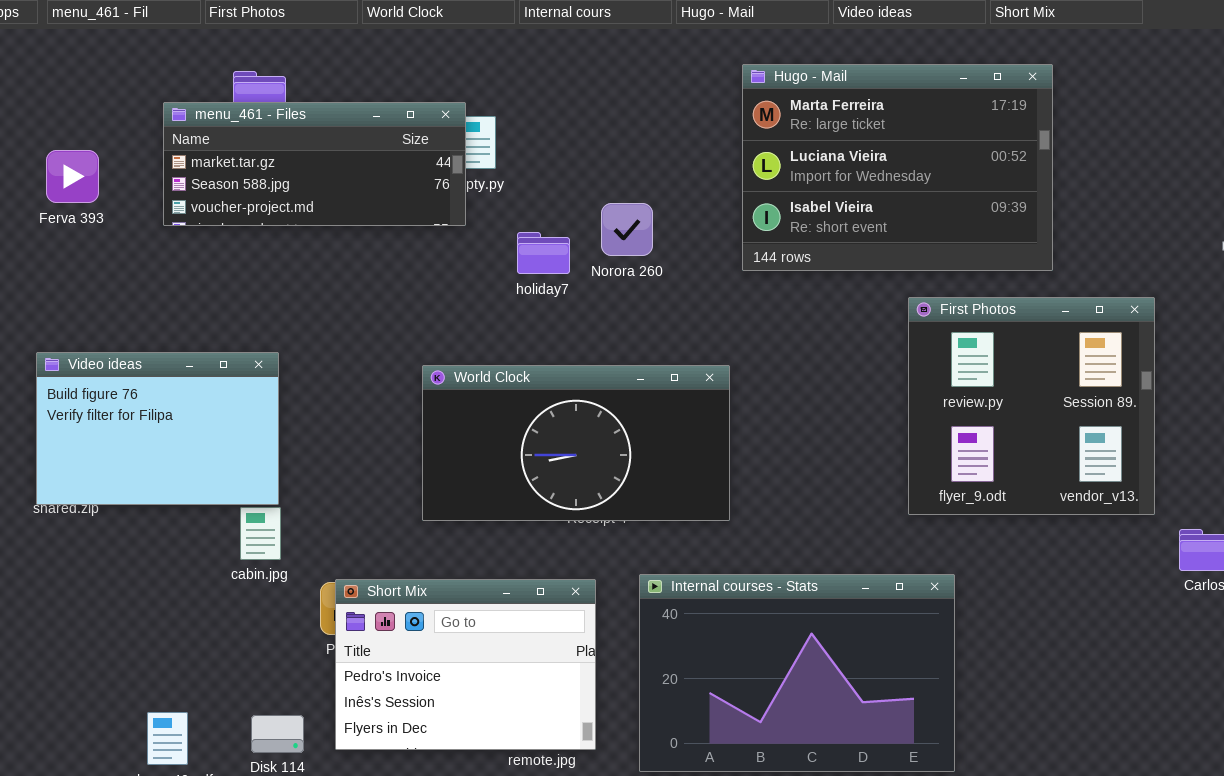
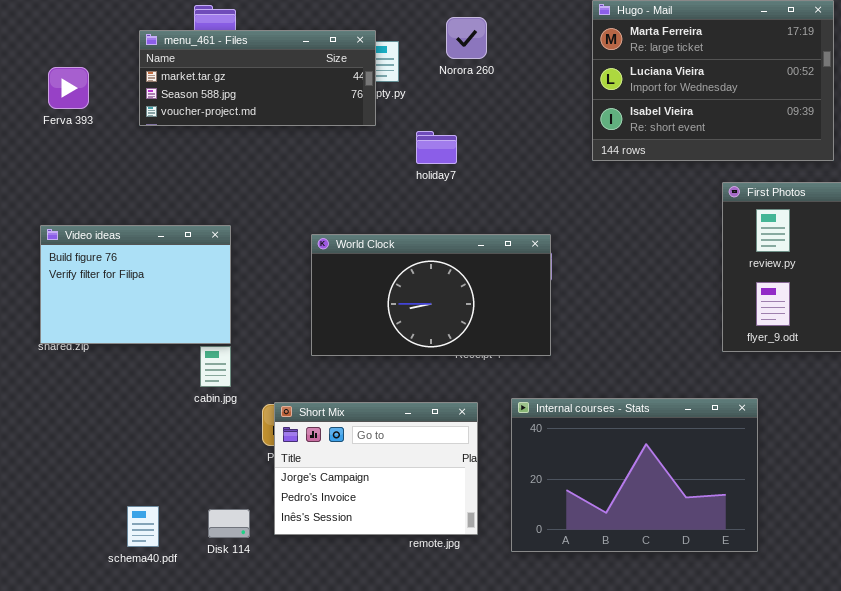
Norora 260: [601,203,653,256] -> [446,17,487,59], moved
World Clock: [422,365,730,521] -> [311,234,551,356], moved
Short Mix: [335,579,596,750] -> [274,402,478,535], scrolled up 1 row

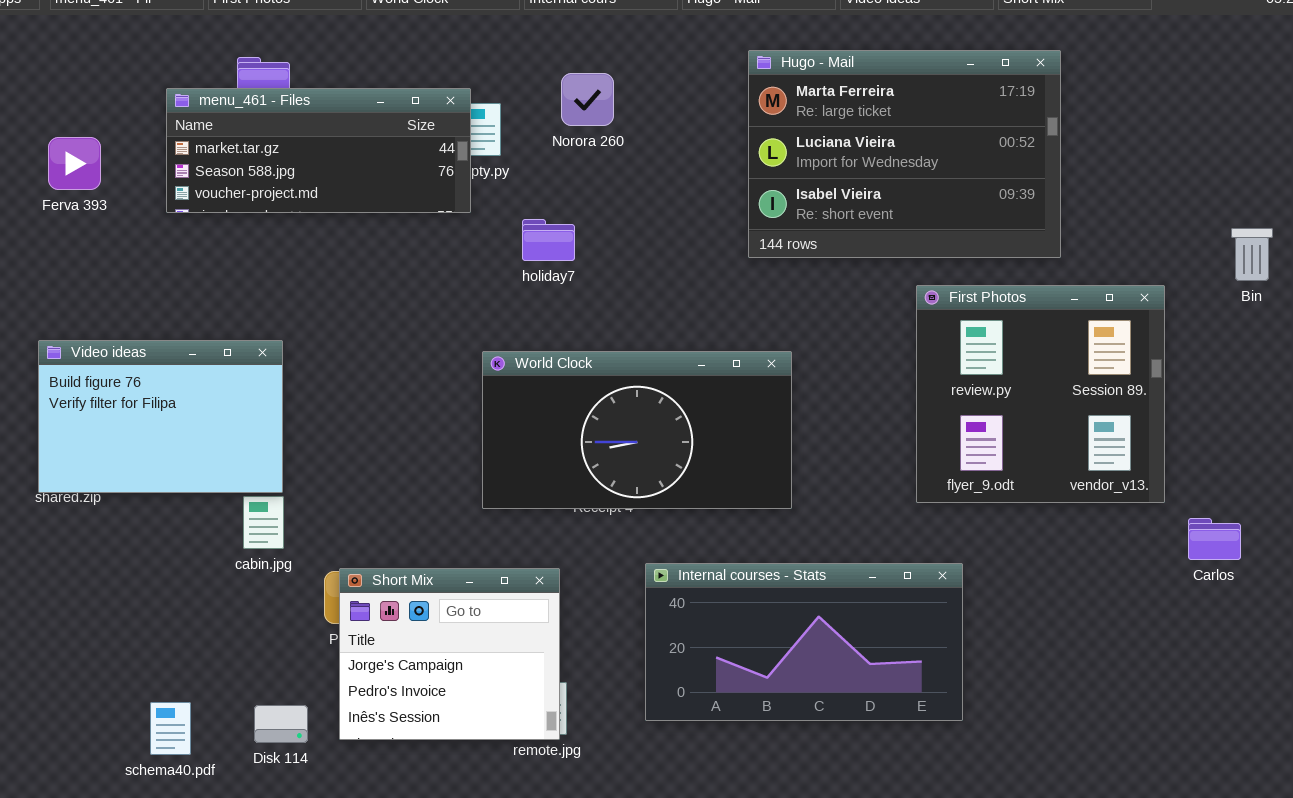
World Clock: [311,234,551,356] -> [482,351,792,509], moved
Internal courses - Stats: [511,398,758,552] -> [645,563,963,721], resized
Short Mix: [274,402,478,535] -> [339,568,560,740], resized

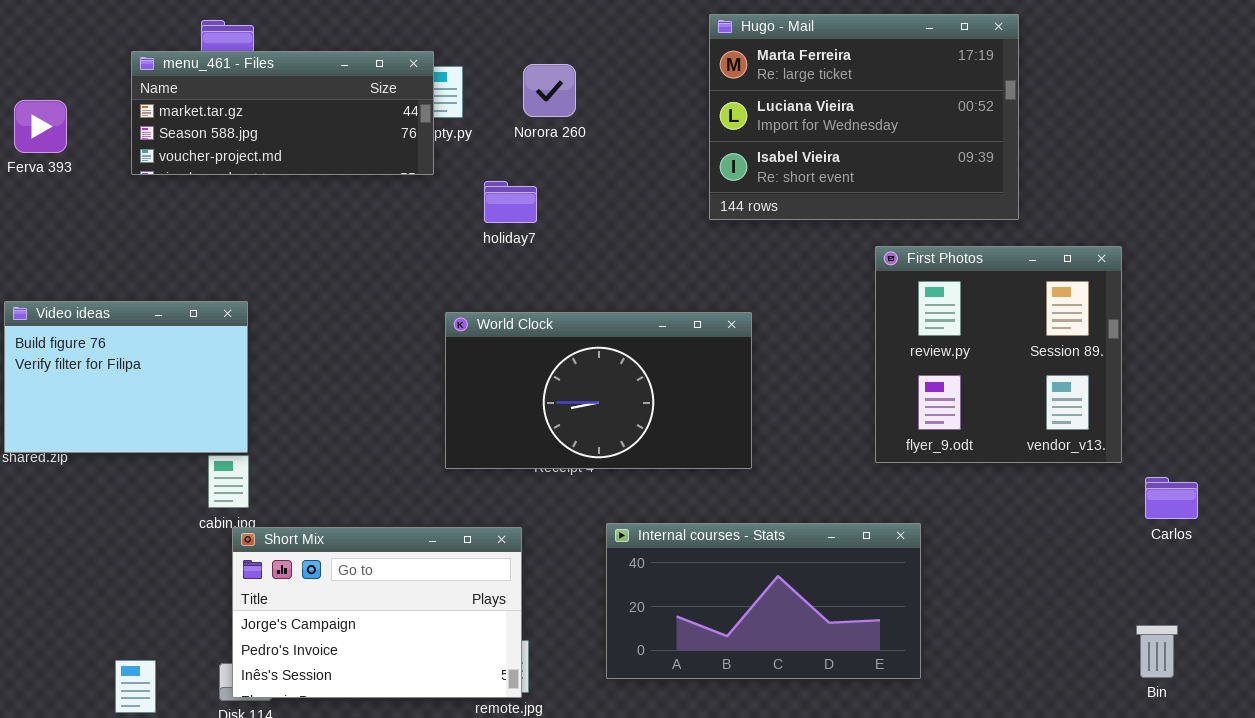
Norora 260: [561,73,614,126] -> [523,64,576,117], moved
Bin: [1231,228,1273,281] -> [1136,625,1178,678], moved
Short Mix: [339,568,560,740] -> [232,527,522,698], resized

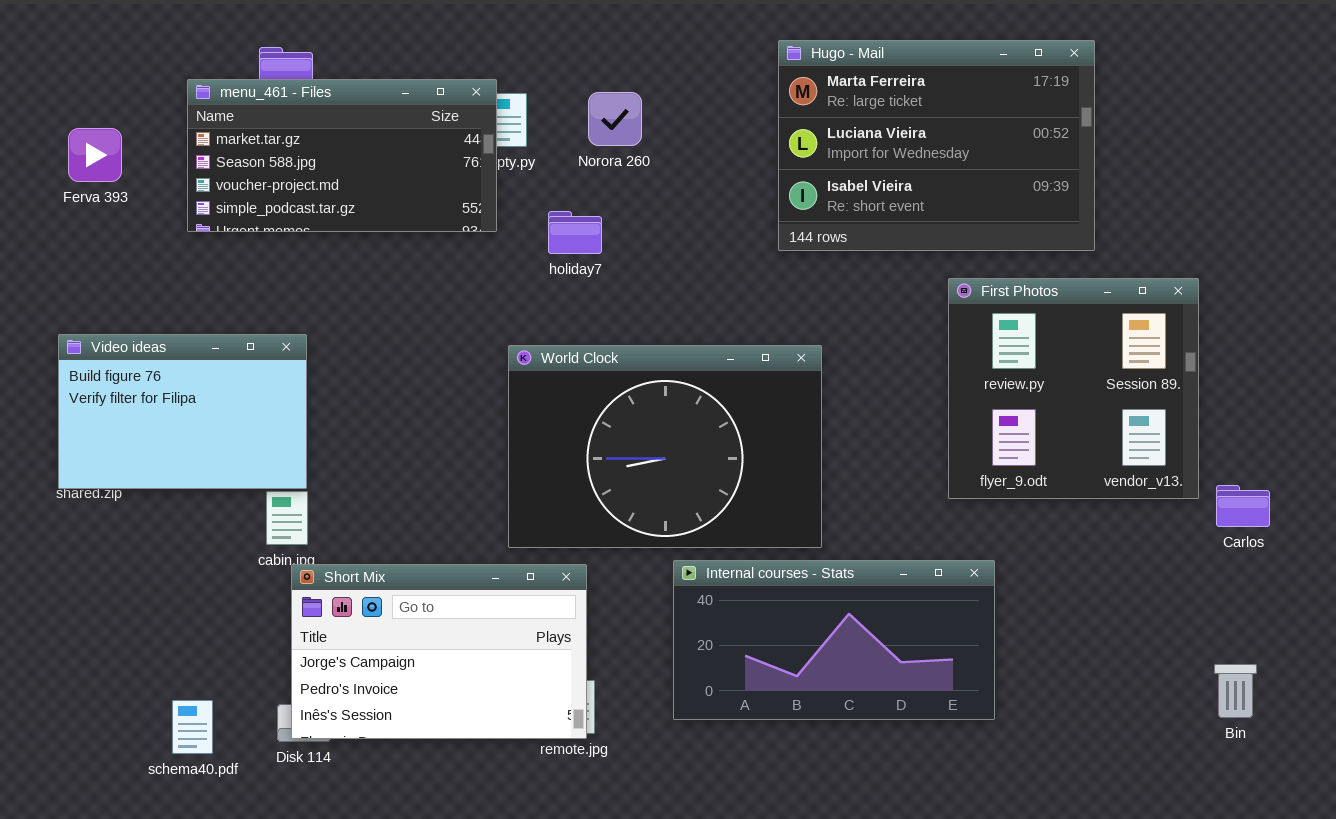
menu_461 - Files: [131,51,434,175] -> [187,79,497,232], resized
World Clock: [445,312,752,469] -> [508,345,822,548], resized
Carlos: [1145,477,1198,519] -> [1216,485,1270,527], moved

